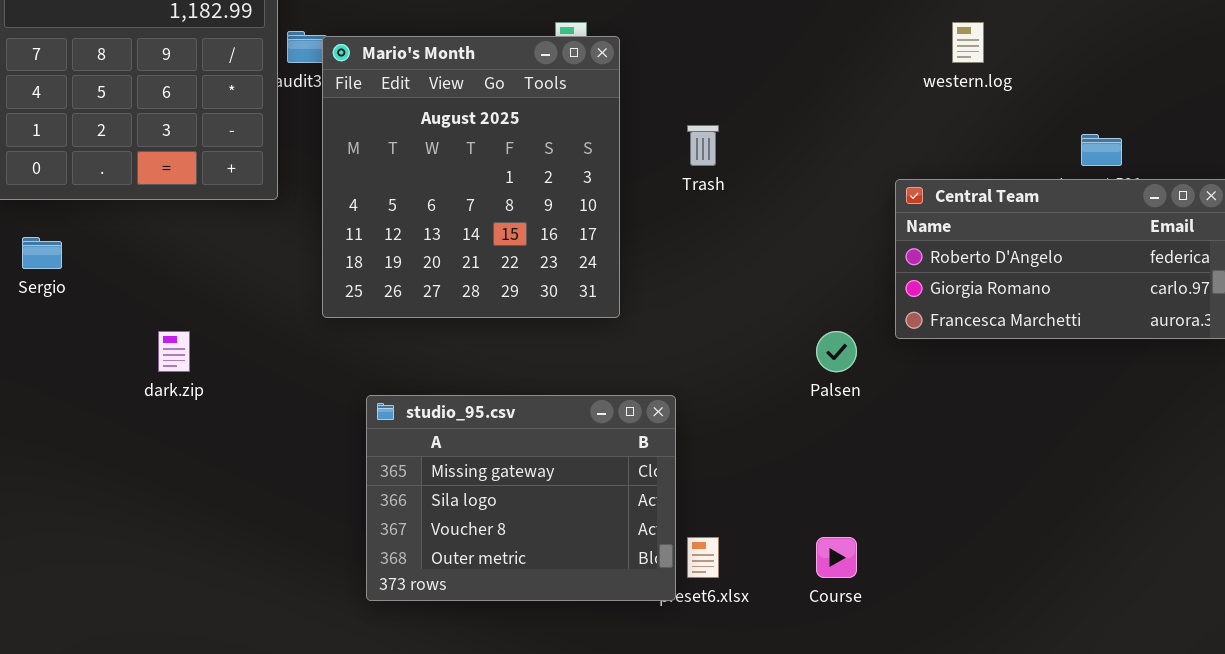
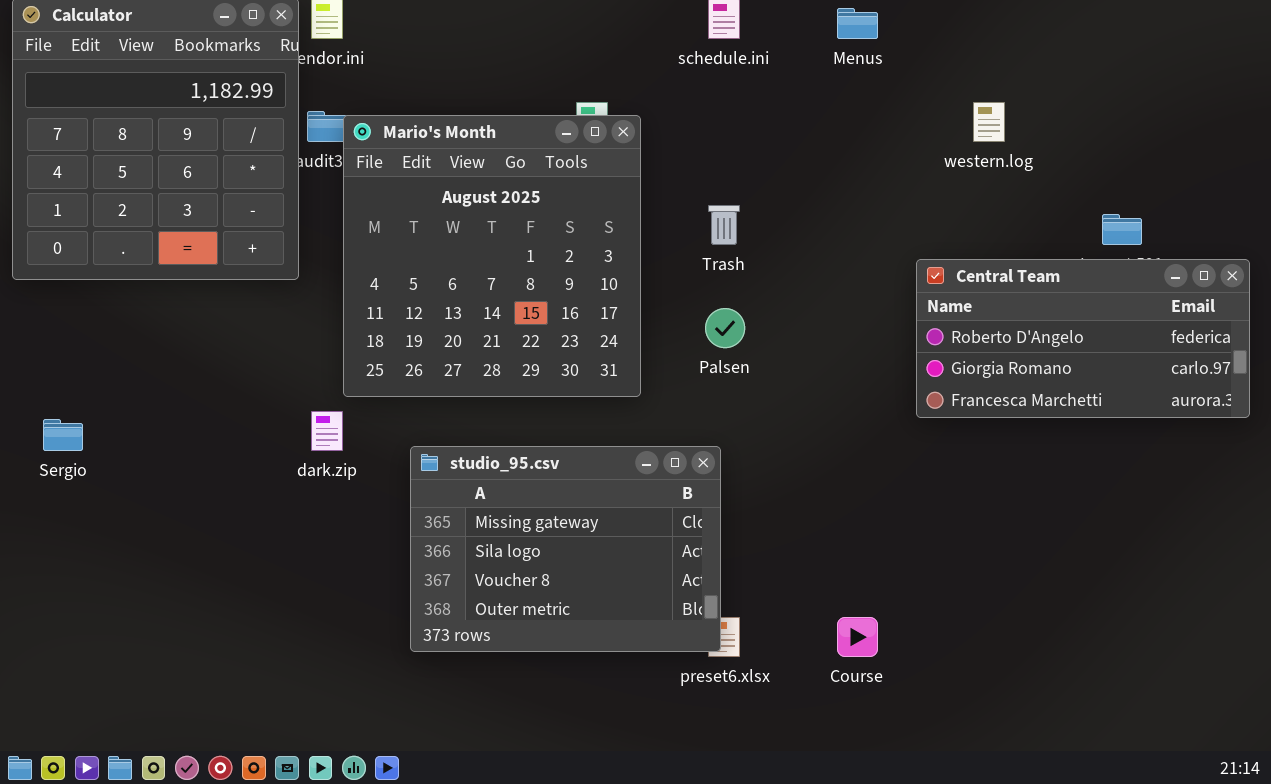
Sergio: [22,237,62,269] -> [43,419,83,451], moved
dark.zip: [158,331,190,372] -> [311,411,343,451], moved
Palsen: [816,331,857,372] -> [705,308,745,348], moved
studio_95.csv: [366,395,676,601] -> [410,446,721,652], moved

